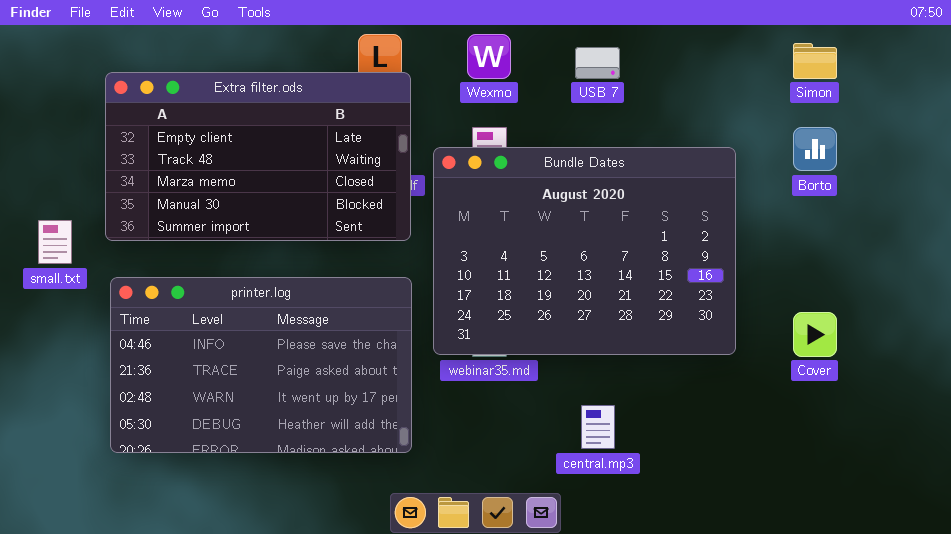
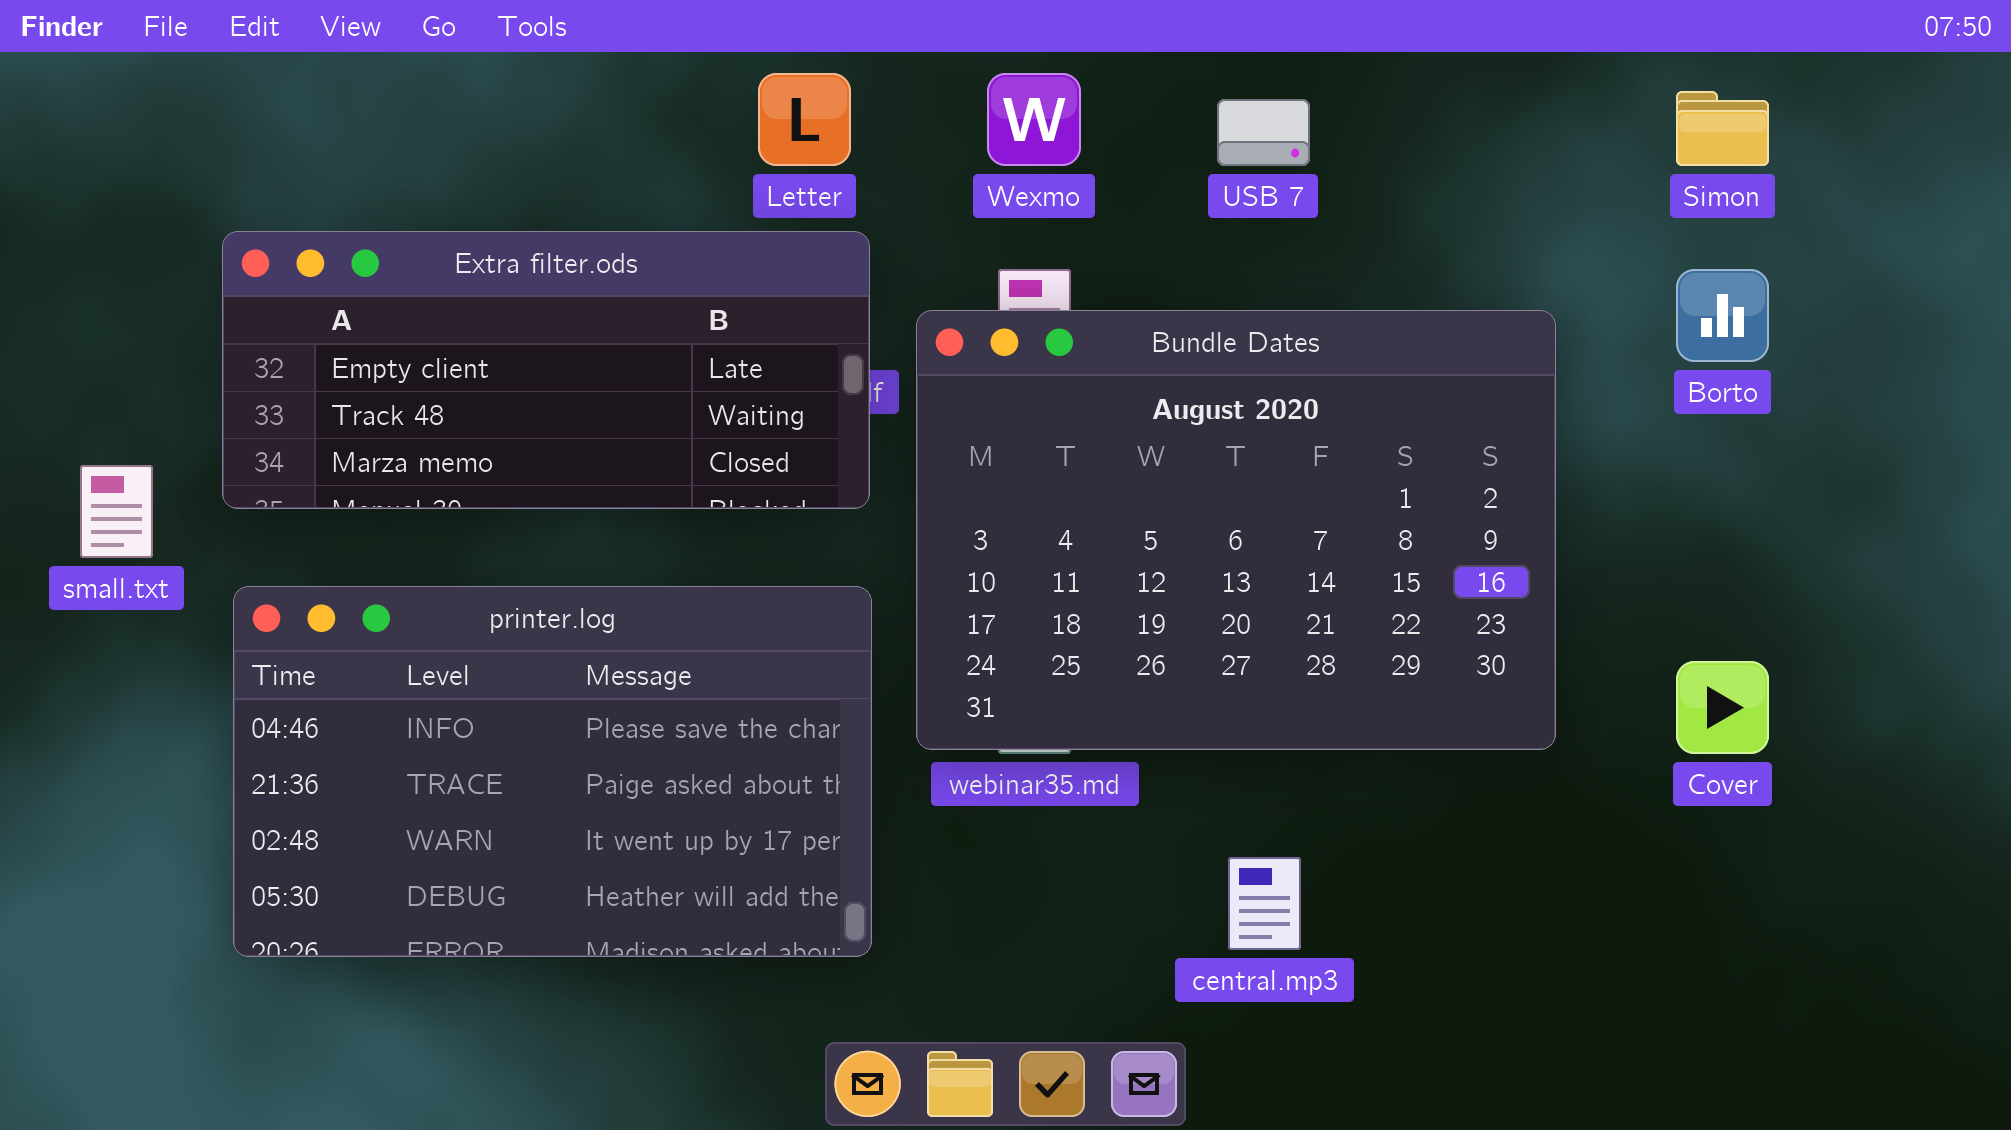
Extra filter.ods: [105,72,411,241] -> [222,231,870,509], resized

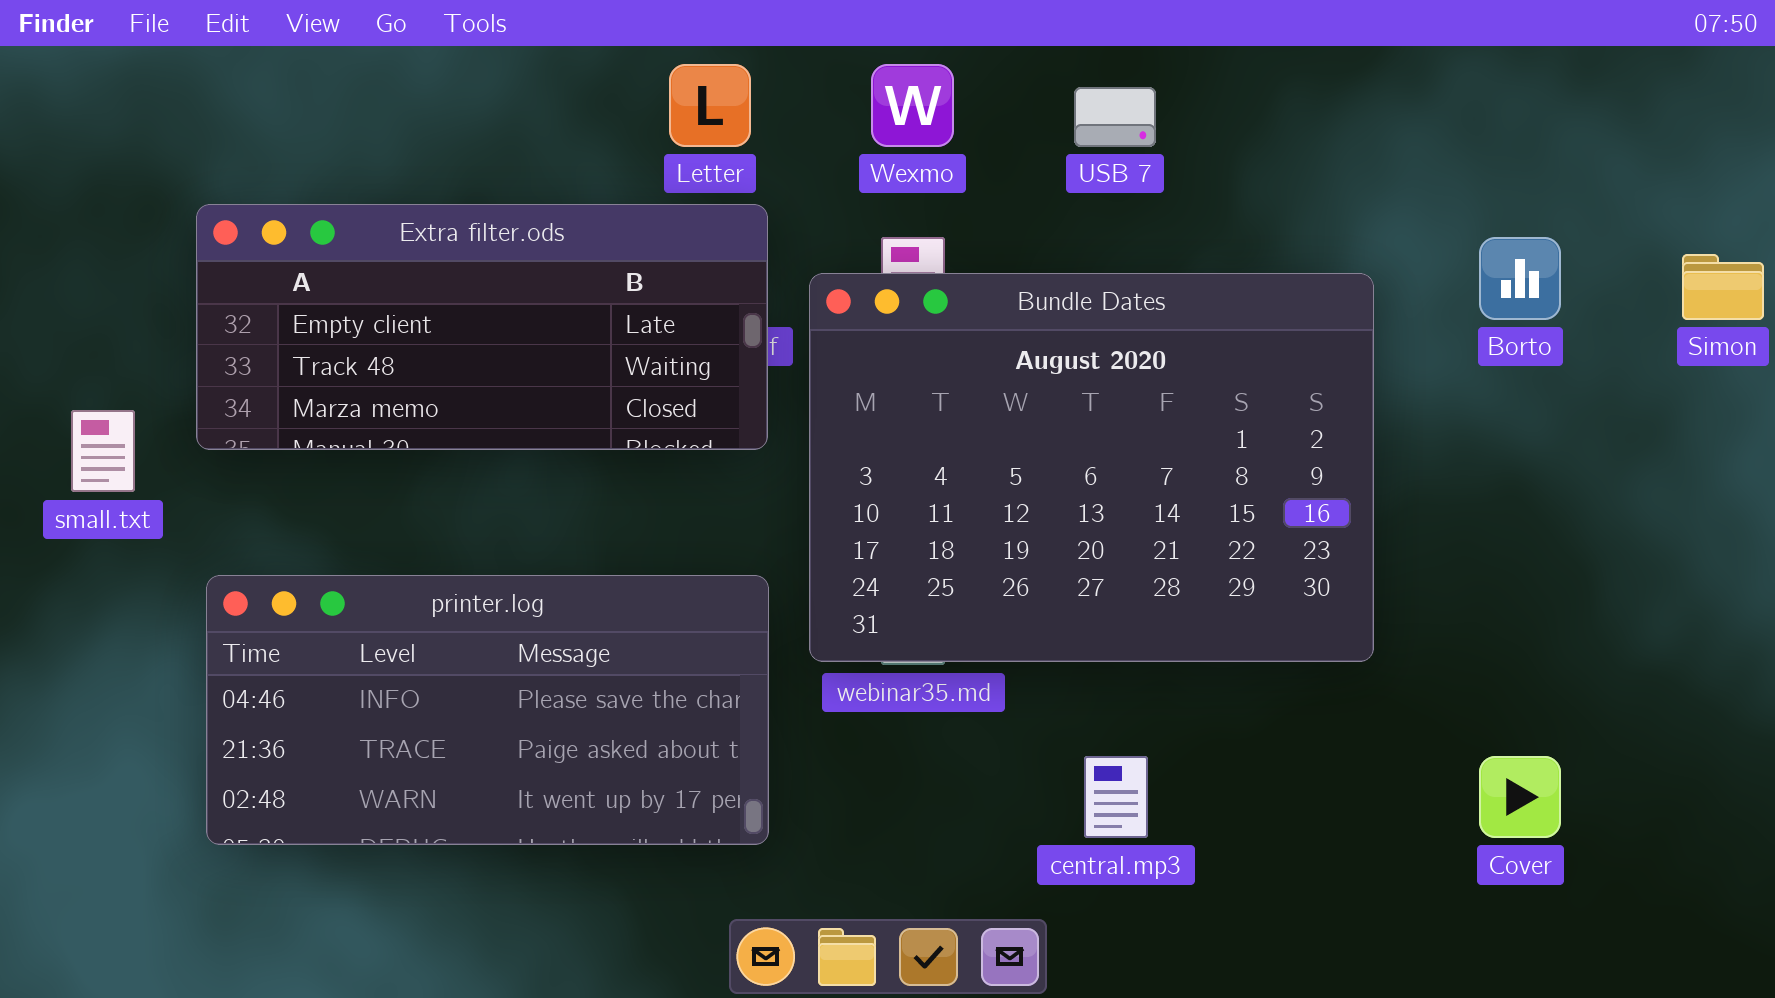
Simon: [1676,91,1769,166] -> [1682,254,1764,320], moved
printer.log: [233,586,872,957] -> [206,575,769,845], resized
Cover: [1676,661,1769,754] -> [1479,756,1561,838], moved

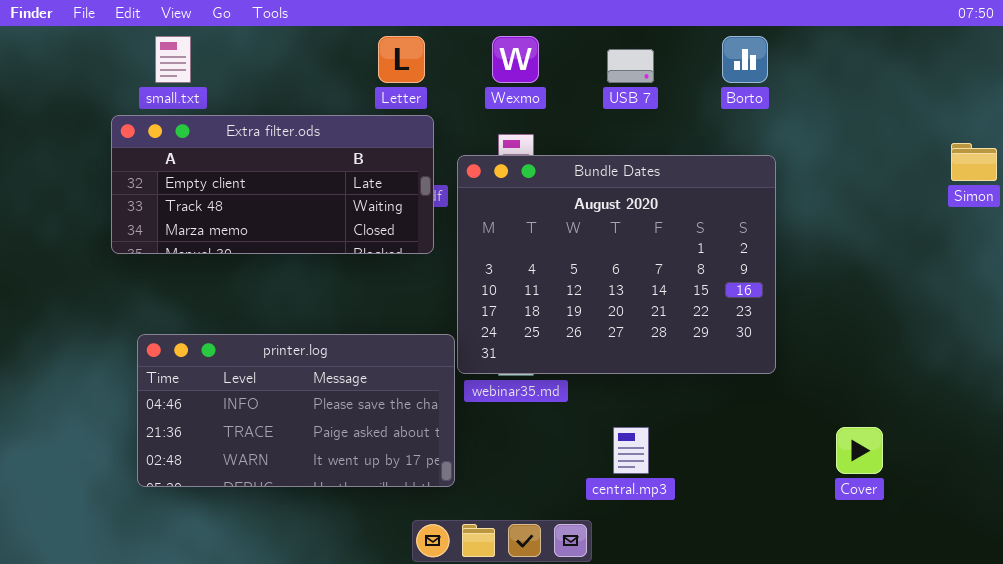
Borto: [1479,237,1561,320] -> [722,36,768,83], moved
small.txt: [71,410,135,492] -> [155,36,191,83], moved
printer.log: [206,575,769,845] -> [137,334,455,487], moved

